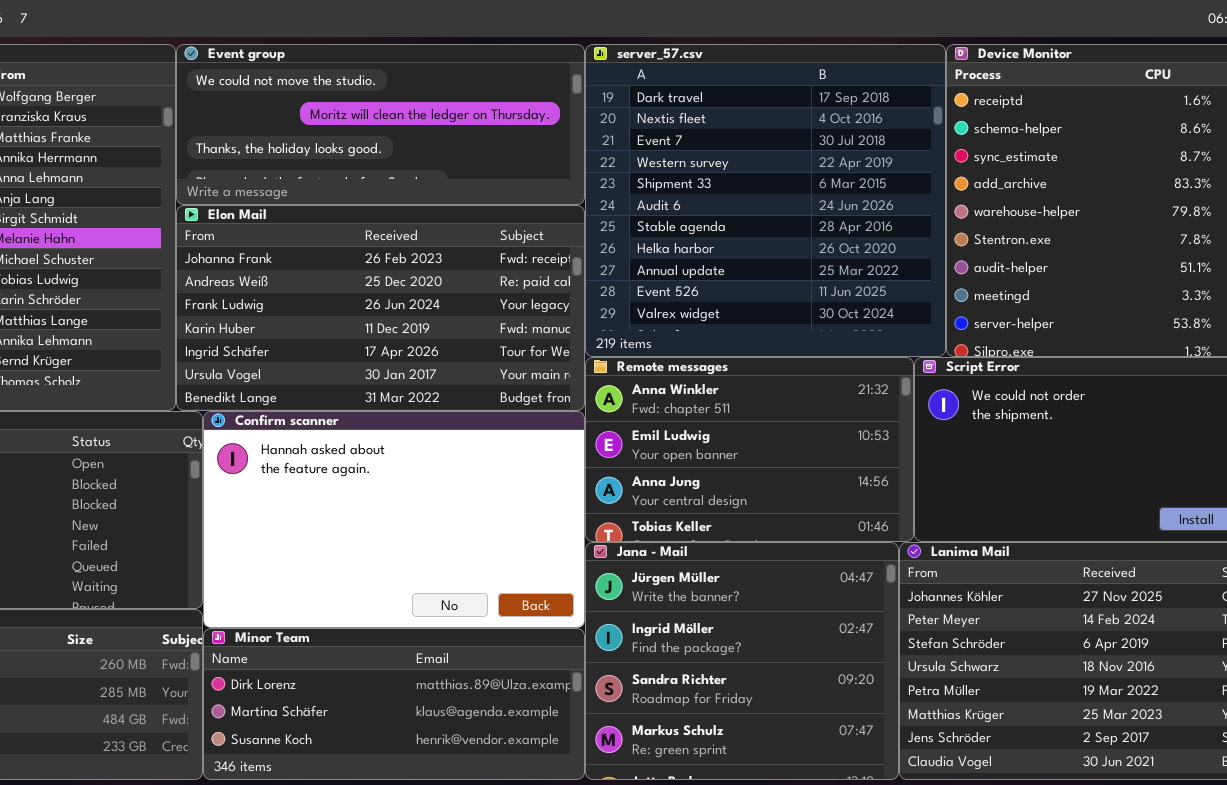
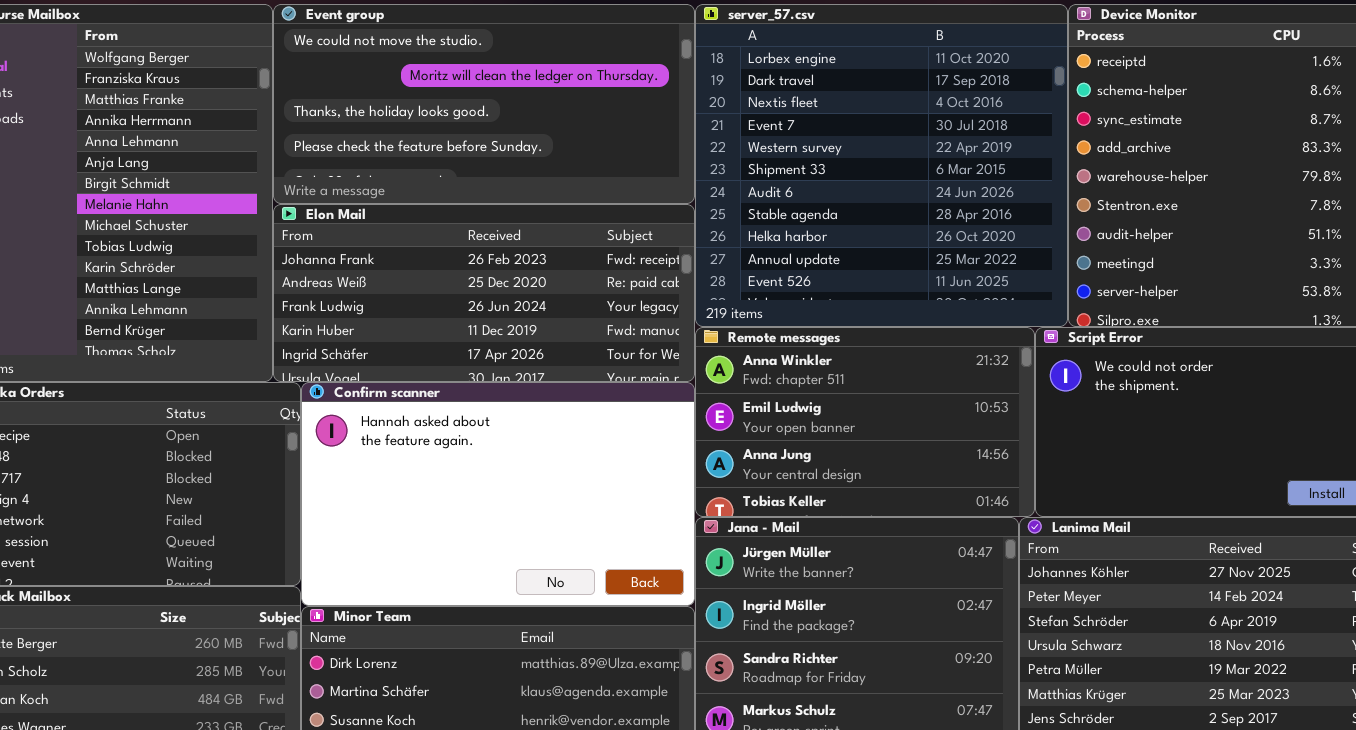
Event group: [176,44,585,205] -> [273,4,695,204], resized
server_57.csv: [585,44,946,357] -> [695,4,1068,327], scrolled up 1 row
Elon Mail: [176,205,585,411] -> [273,204,695,382], resized

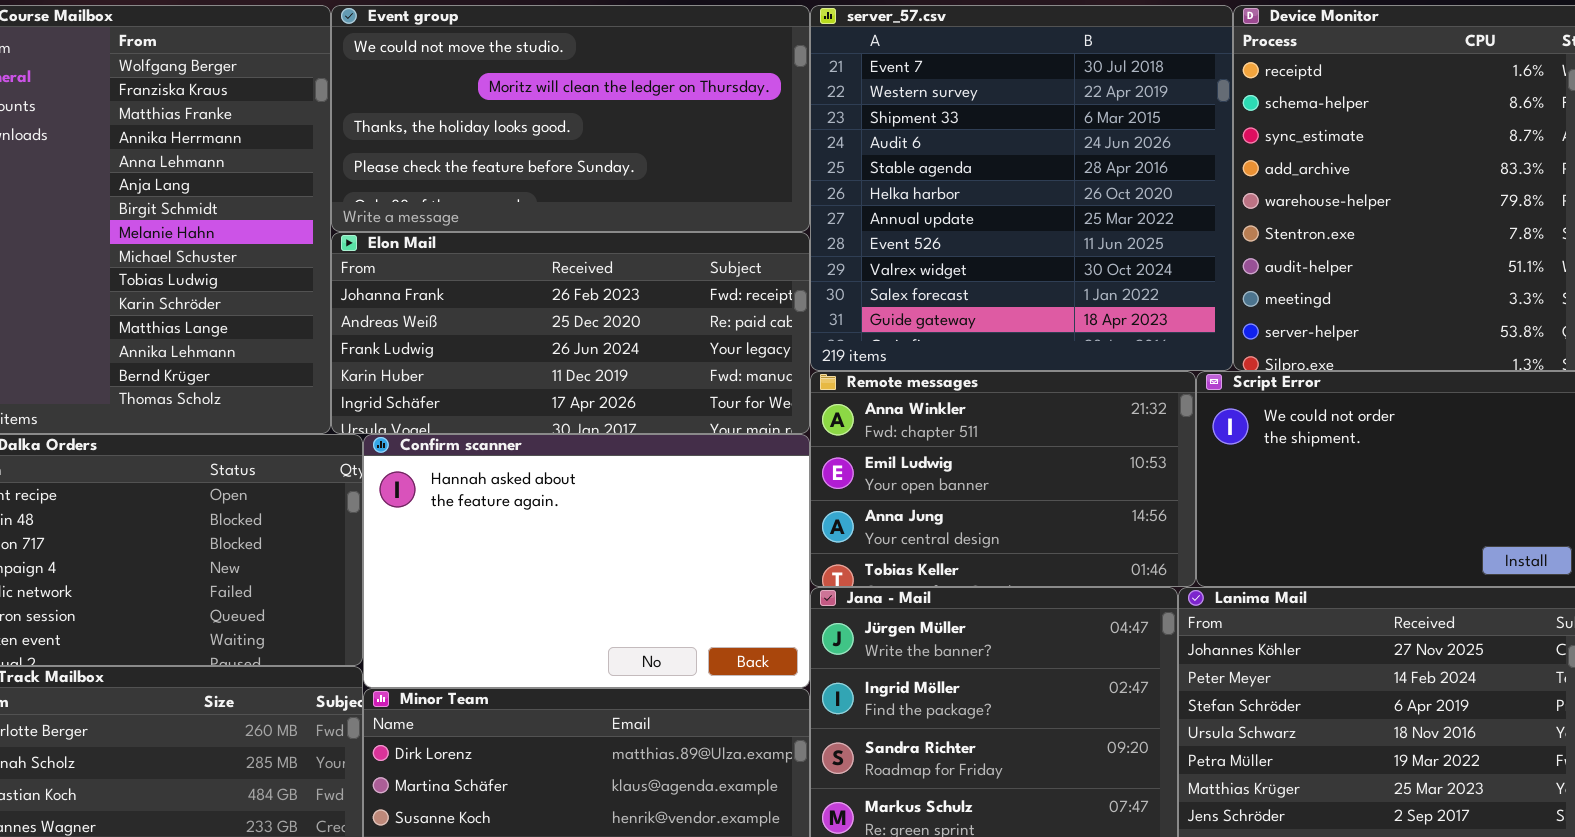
server_57.csv: [695,4,1068,327] -> [810,5,1233,371], scrolled down 3 rows

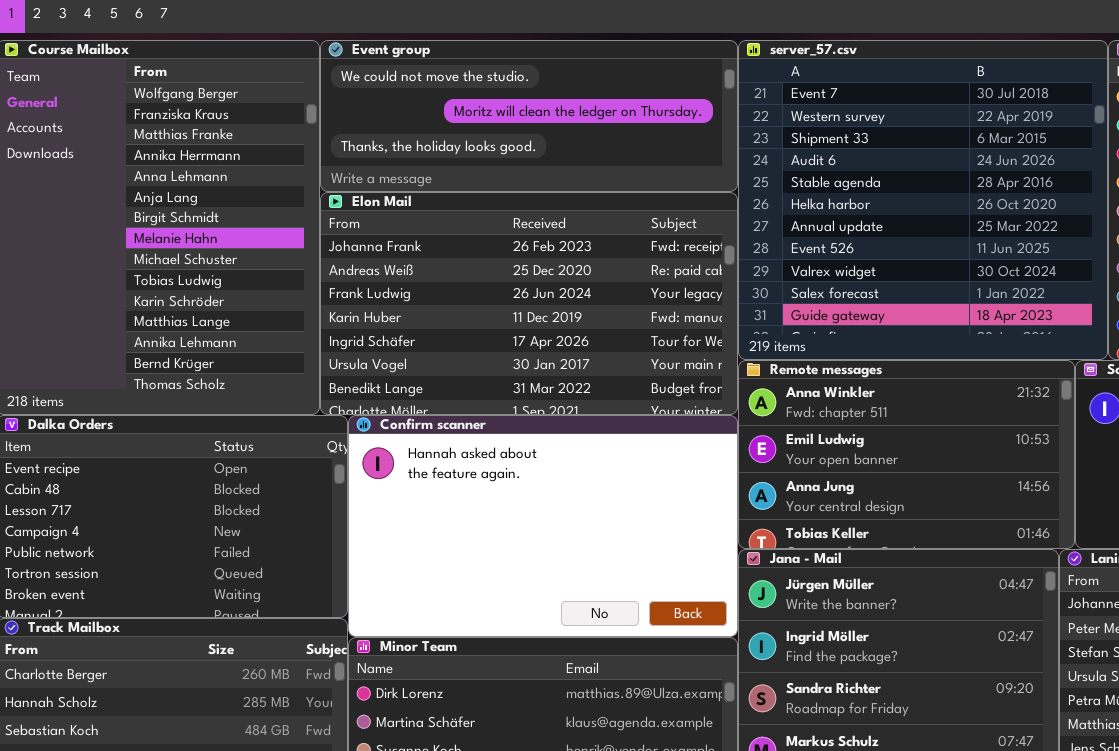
Event group: [331,5,810,232] -> [320,40,738,192], resized
Elon Mail: [331,232,810,434] -> [320,192,738,415], resized

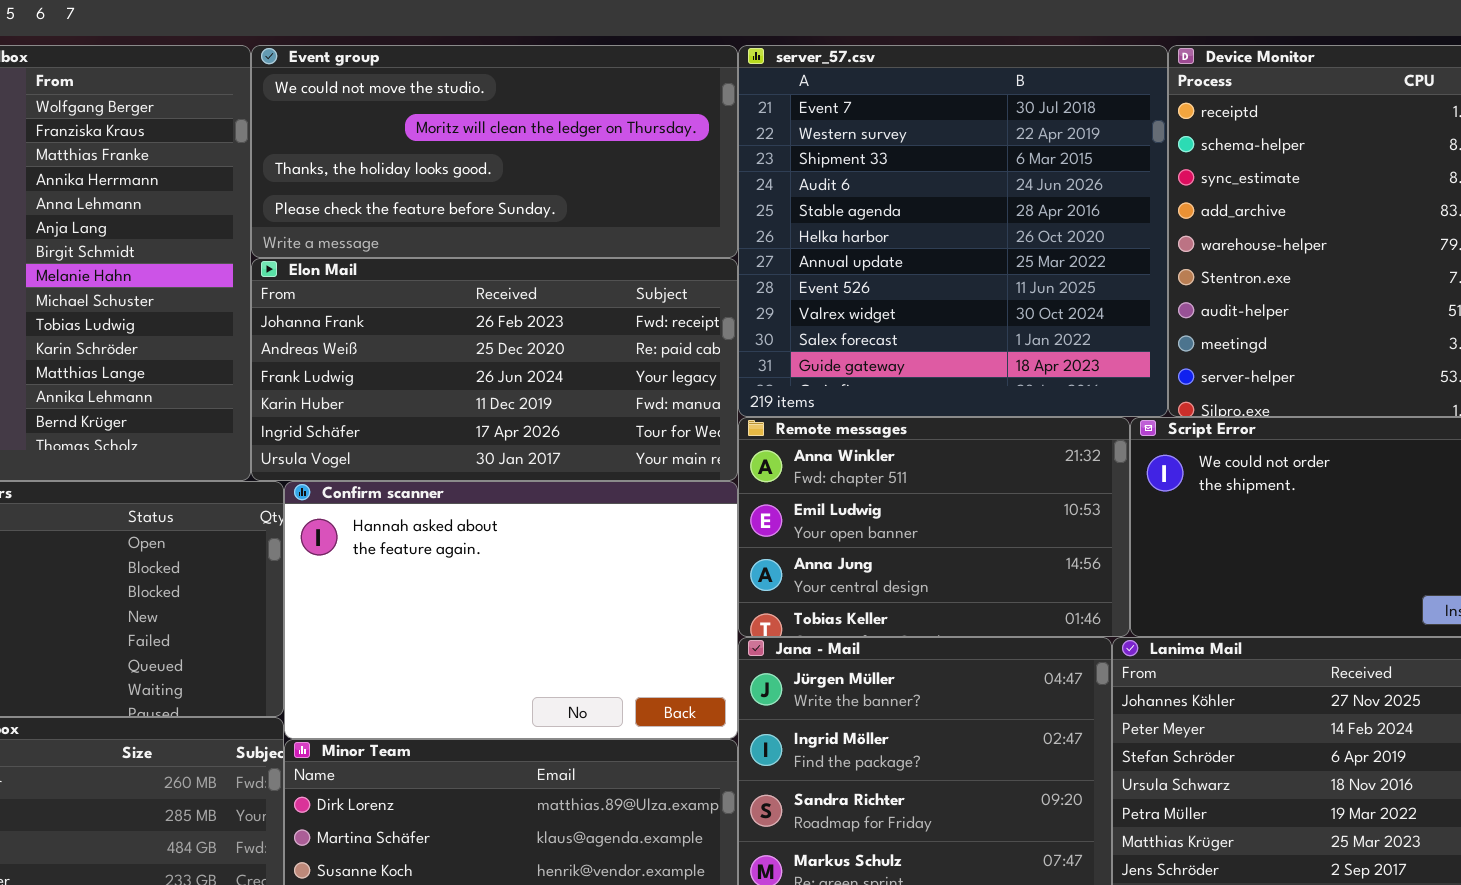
Event group: [320,40,738,192] -> [251,45,738,258], resized
Elon Mail: [320,192,738,415] -> [251,258,738,481], resized

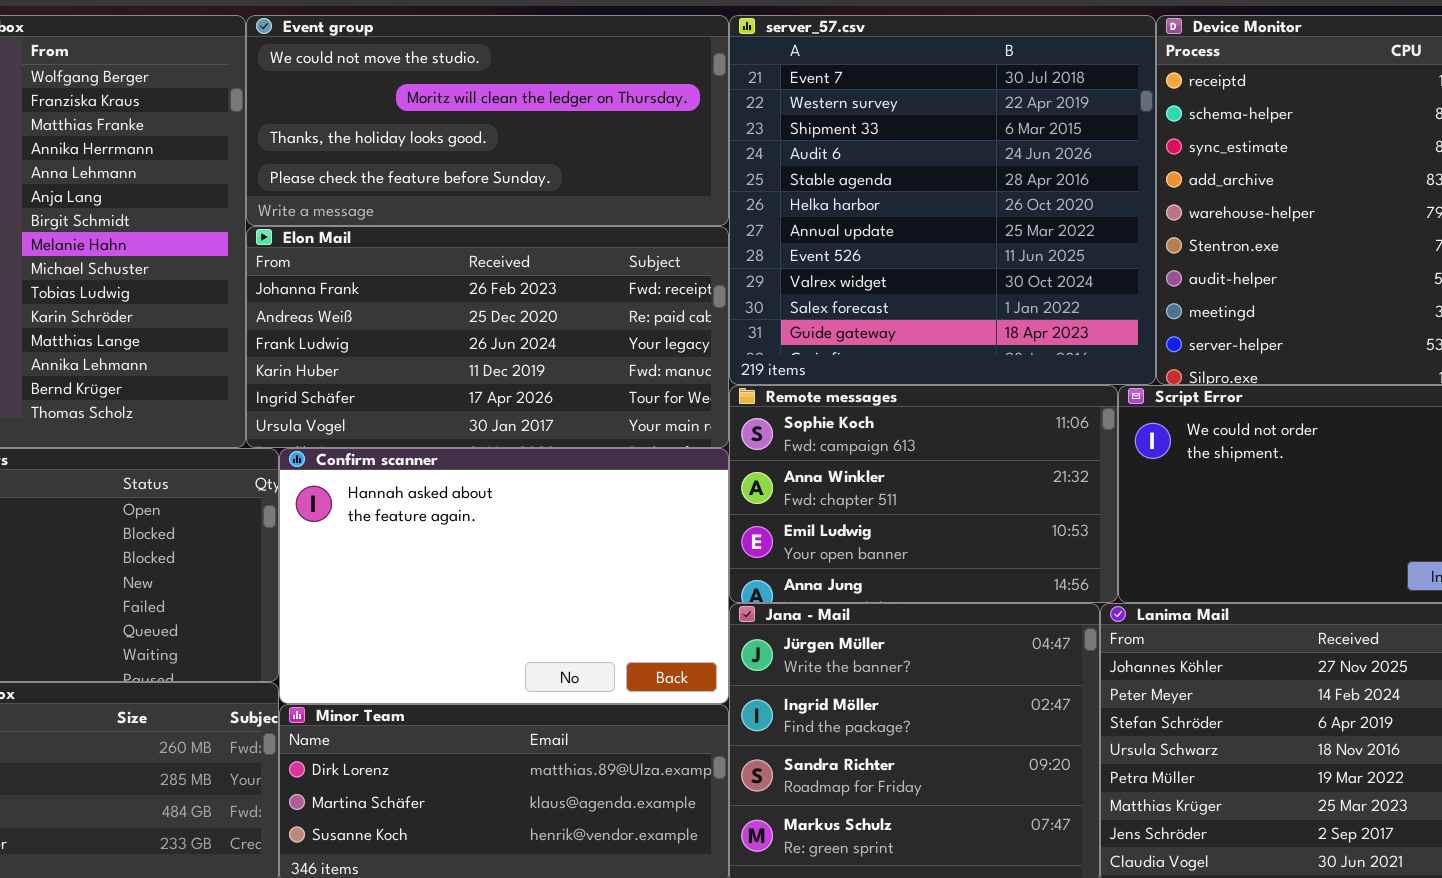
Remote messages: [738,417,1130,637] -> [729,385,1118,603], scrolled up 1 row

